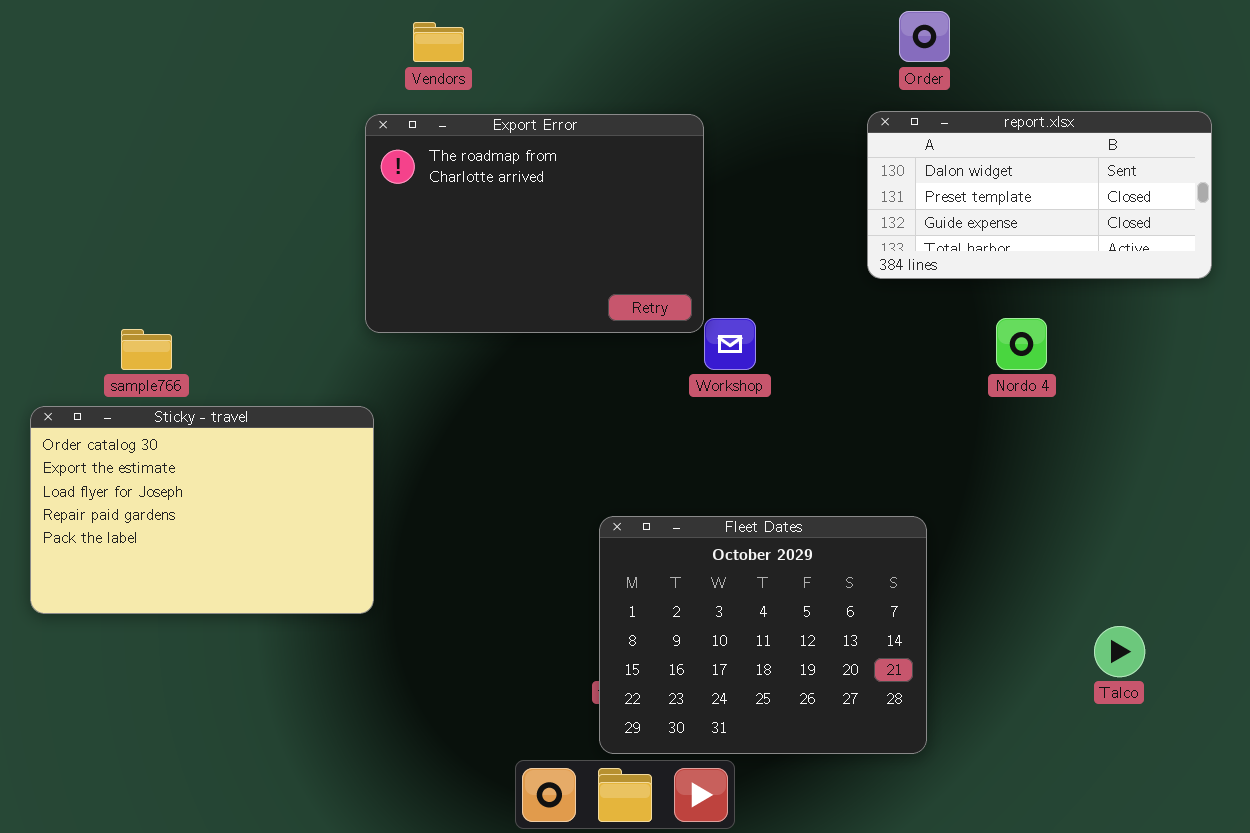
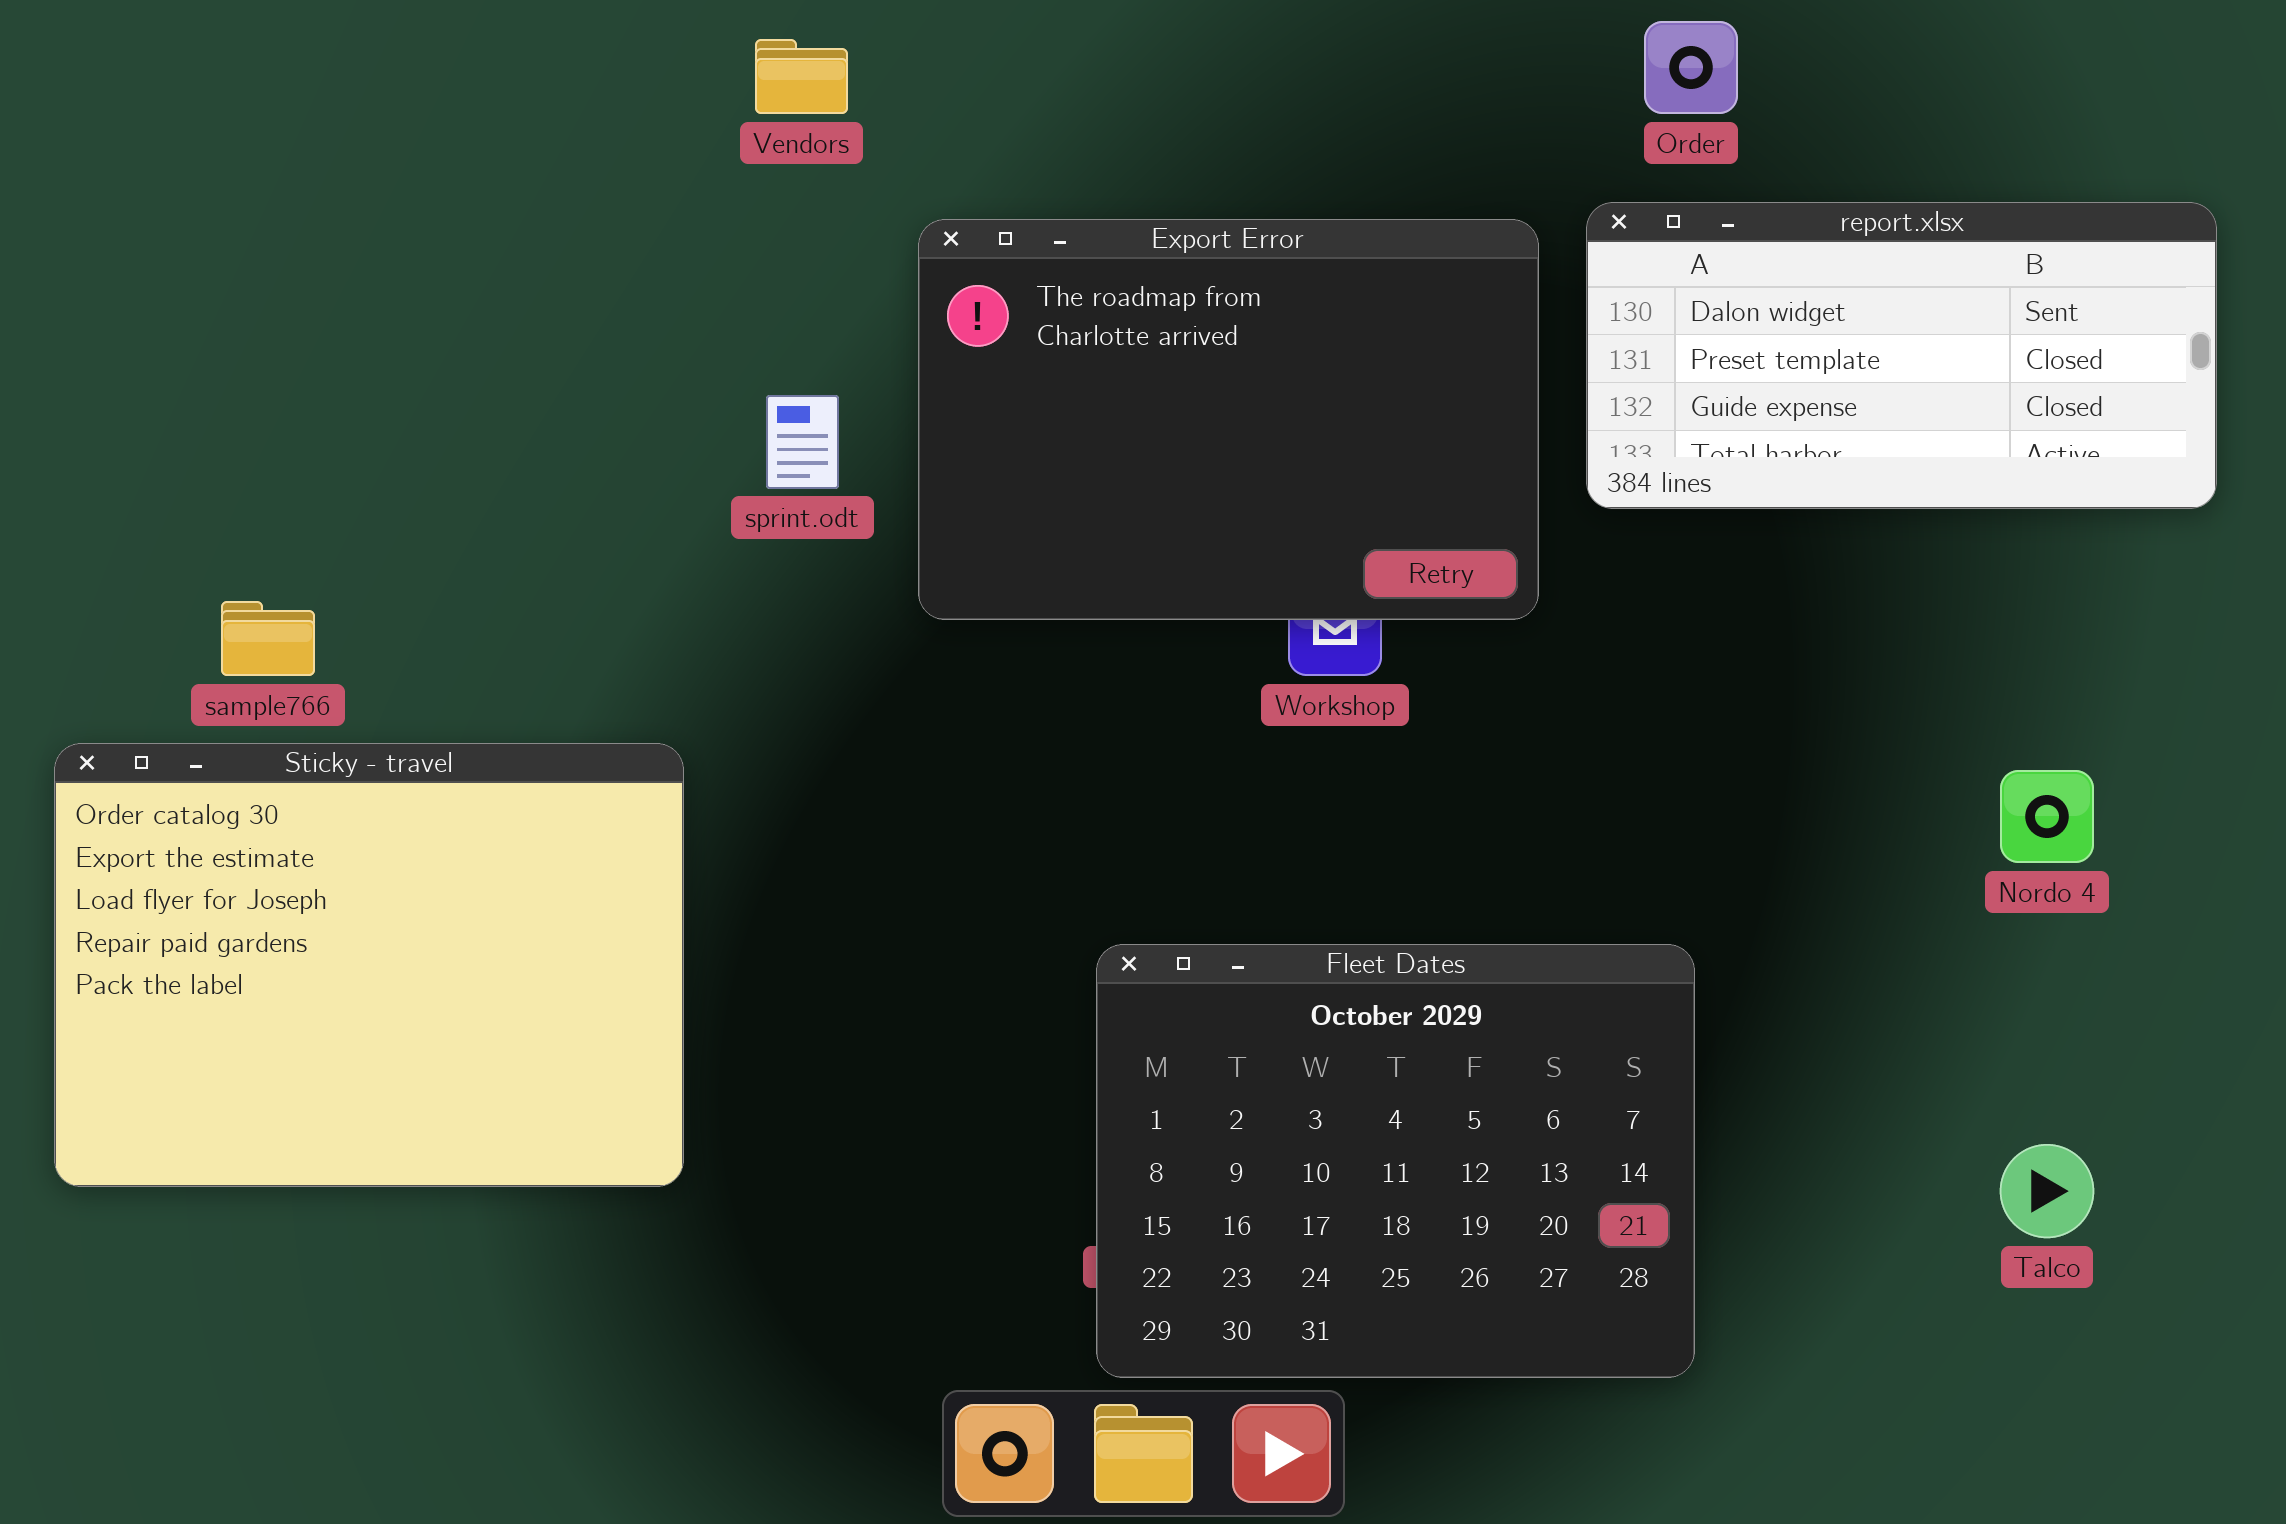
Export Error: [365,114,704,333] -> [918,219,1539,620], moved
Nordo 4: [996,318,1047,370] -> [2000,770,2094,863], moved
Sticky - travel: [30,406,374,614] -> [54,743,684,1187], resized

